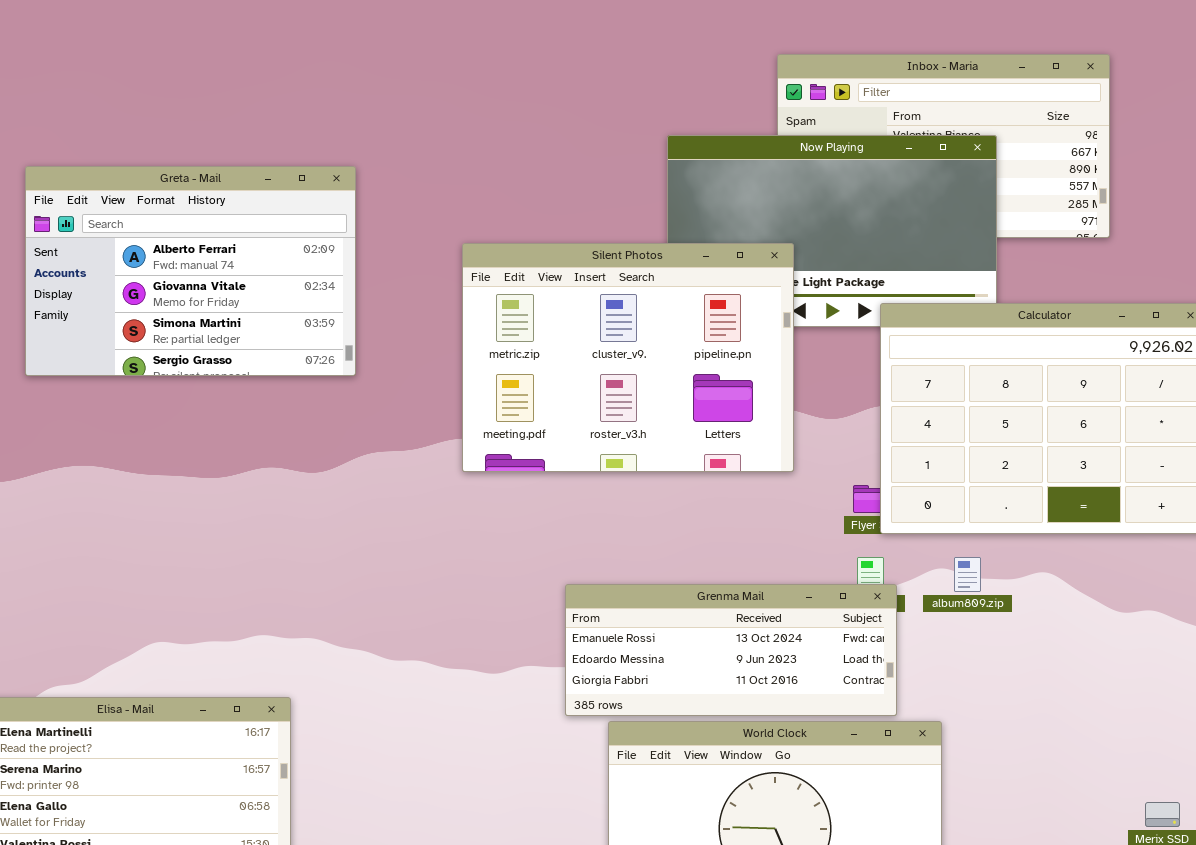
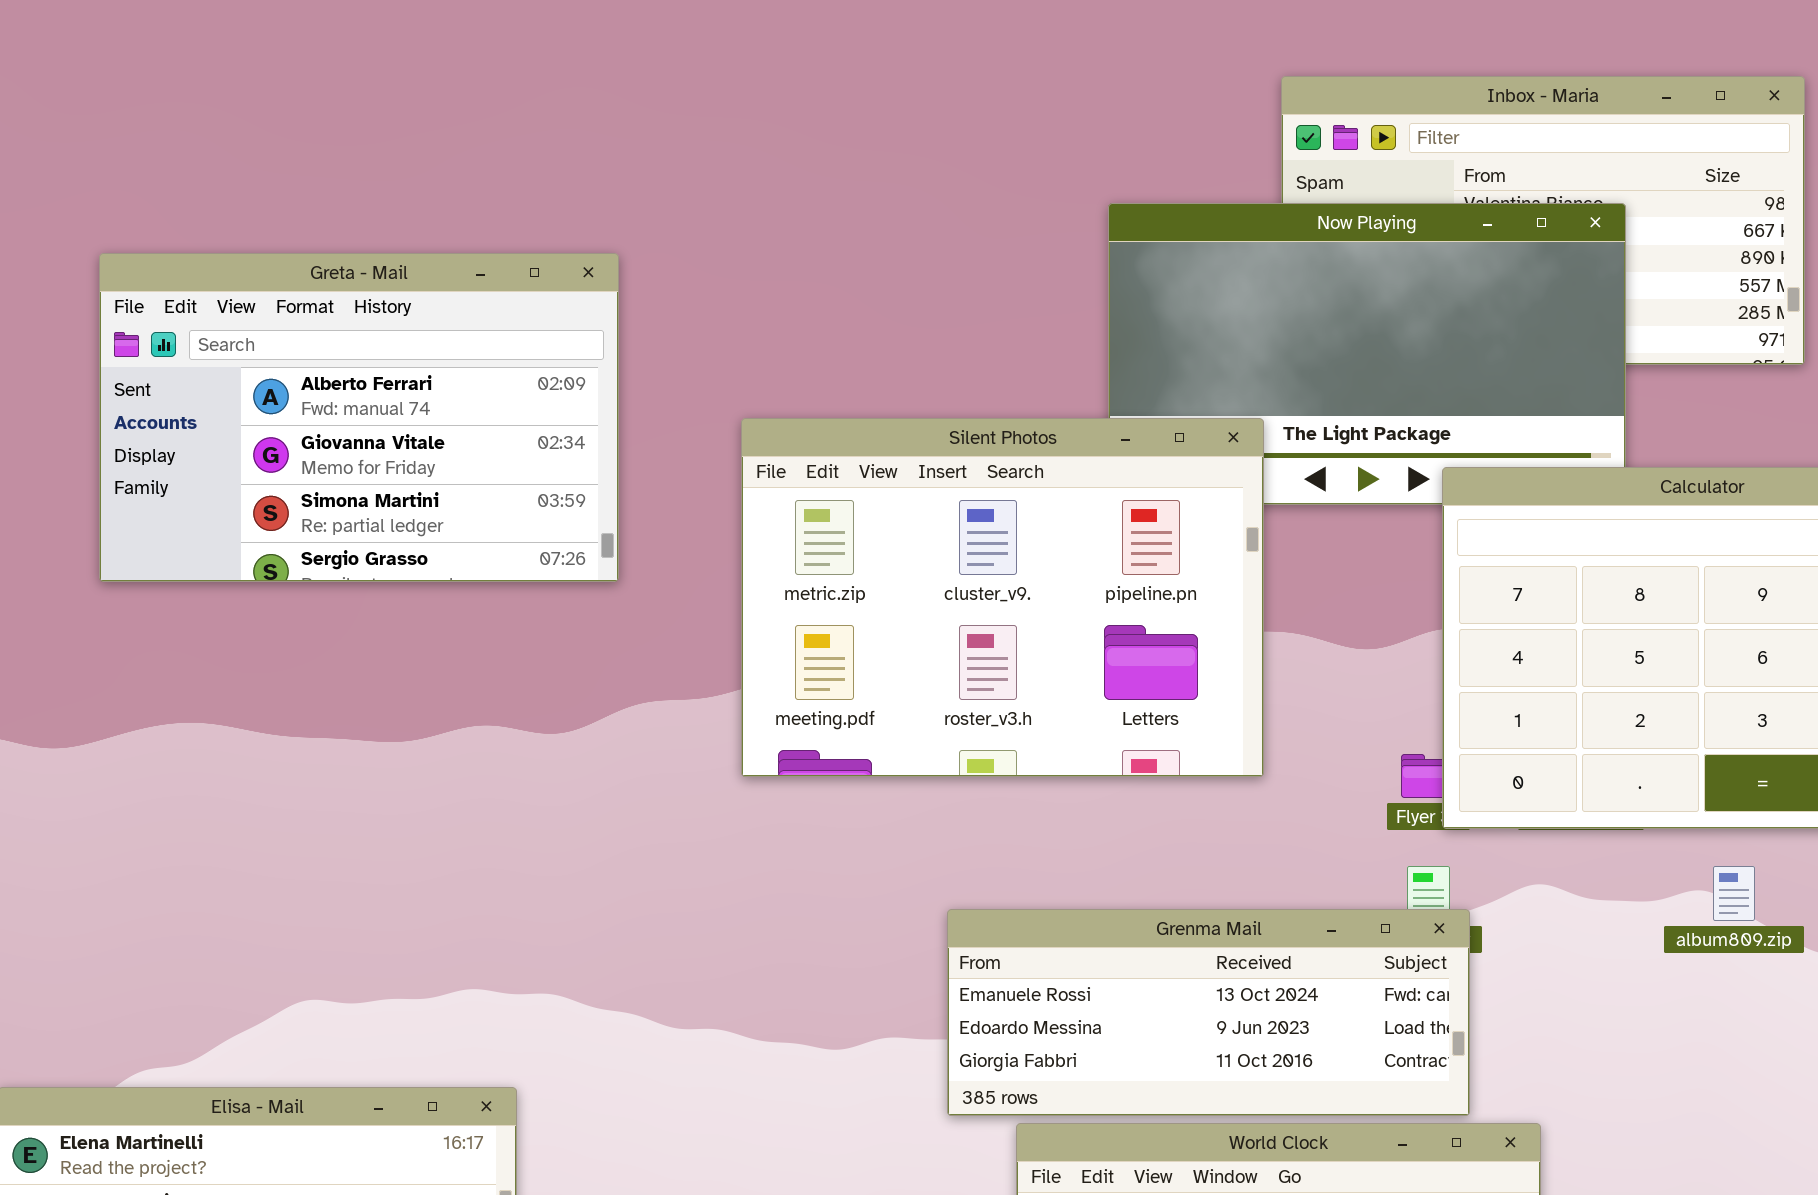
Silent Photos: [462,243,794,472] -> [741,418,1264,777], moved
album809.zip: [954,557,981,592] -> [1713,866,1755,921], moved

